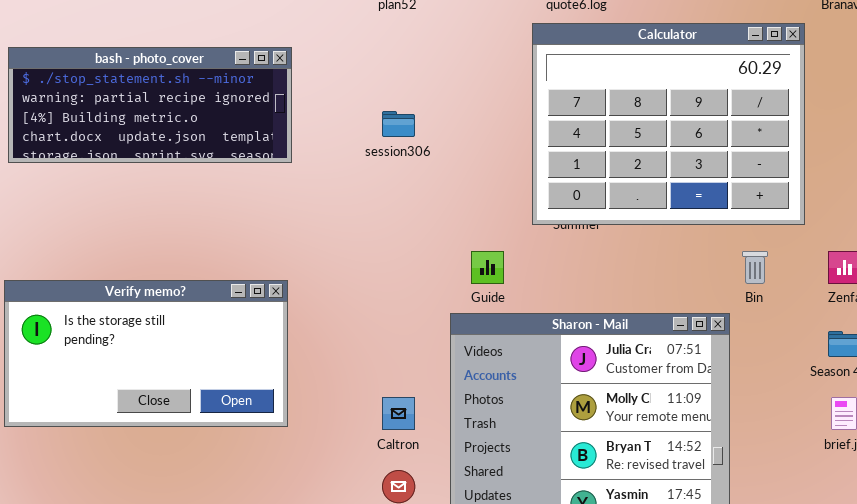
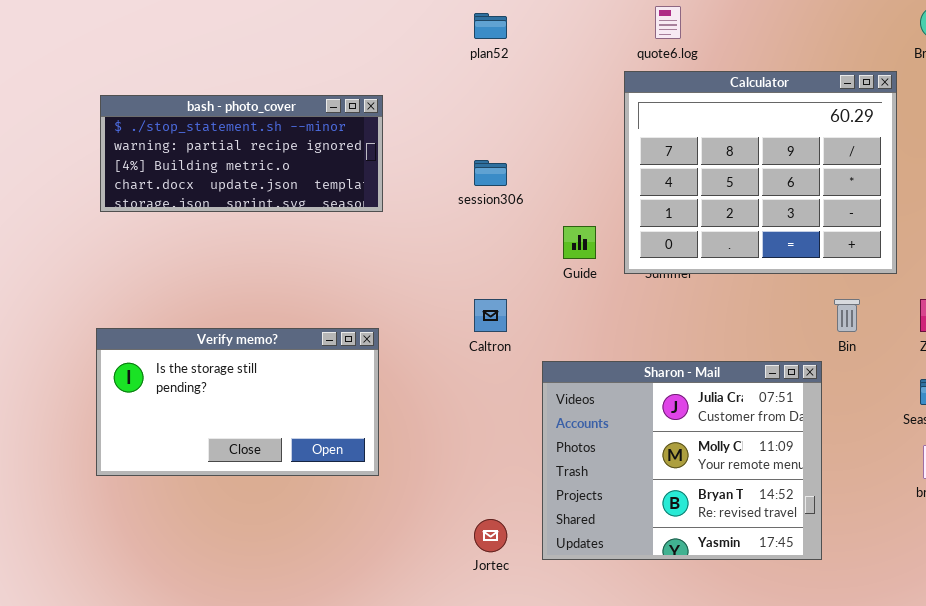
Guide: [471,251,504,284] -> [563,226,596,259], moved
Caltron: [382,397,415,430] -> [474,299,507,332], moved

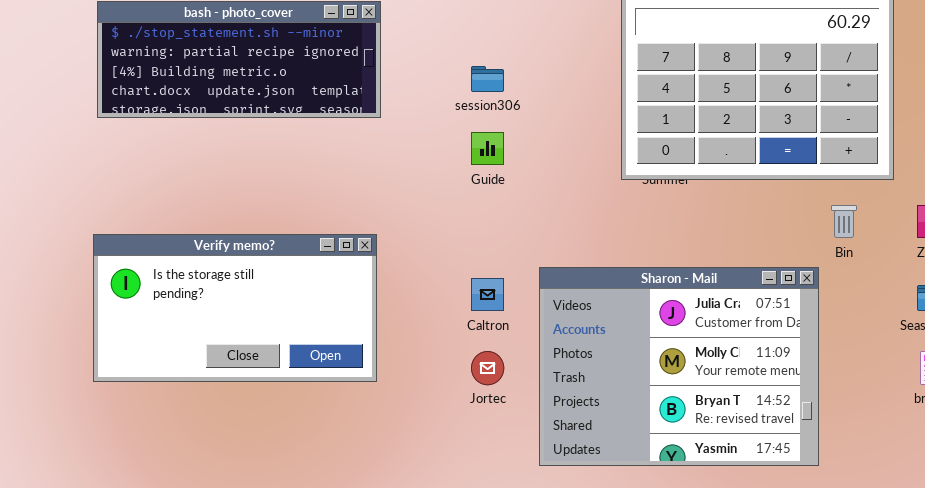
Guide: [563,226,596,259] -> [471,132,504,165], moved
Caltron: [474,299,507,332] -> [471,278,504,311], moved
Jortec: [474,519,507,552] -> [471,351,504,385], moved

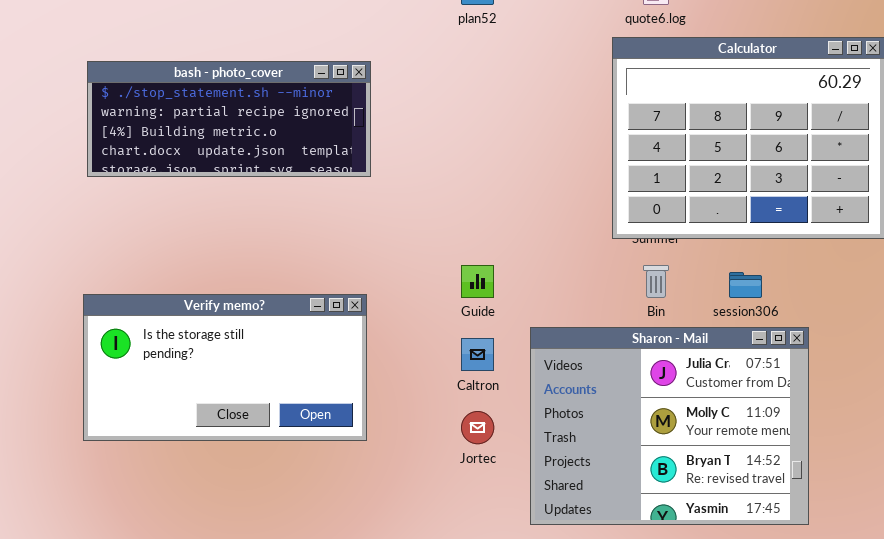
session306: [471,66,504,92] -> [729,272,762,298], moved
Guide: [471,132,504,165] -> [461,265,494,298], moved
Bin: [831,205,857,238] -> [643,265,669,298], moved

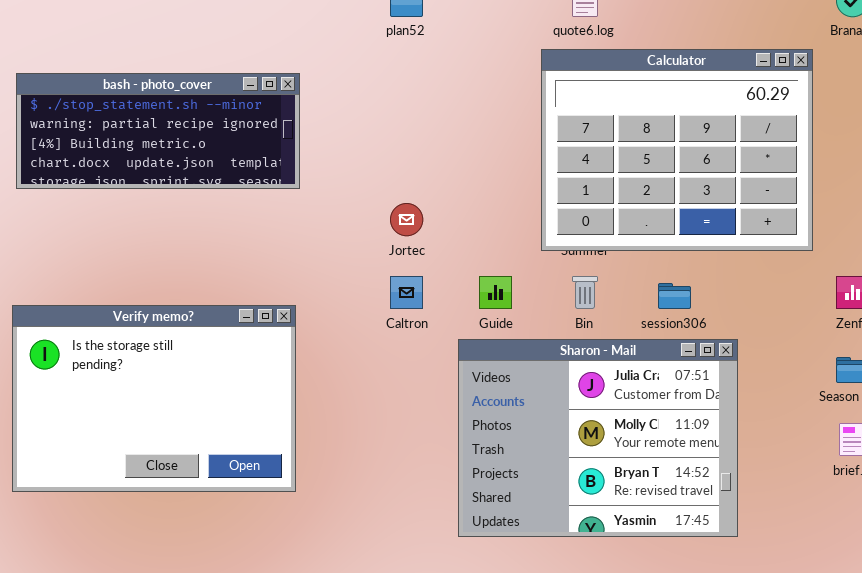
Guide: [461,265,494,298] -> [479,276,512,309], moved
Verify memo?: [83,294,367,441] -> [12,305,296,492], resized
Caltron: [461,338,494,371] -> [390,276,423,309], moved
Jortec: [461,411,494,444] -> [390,203,423,236], moved

